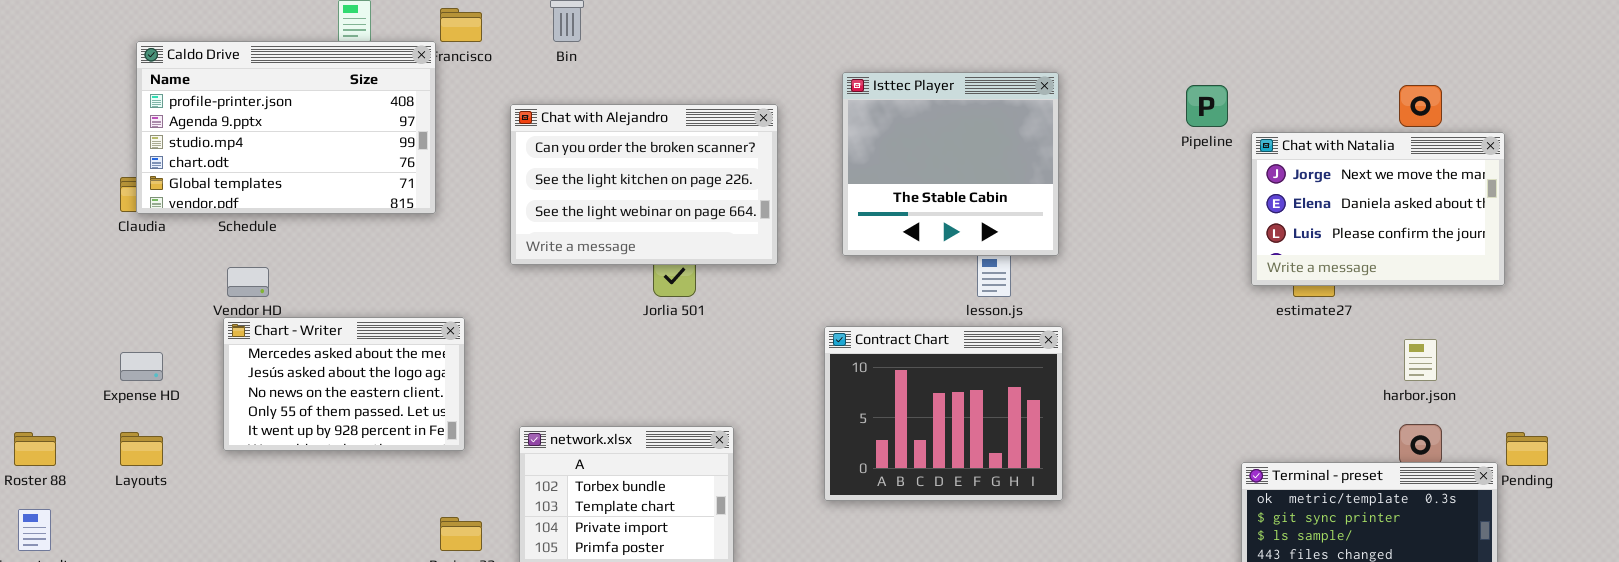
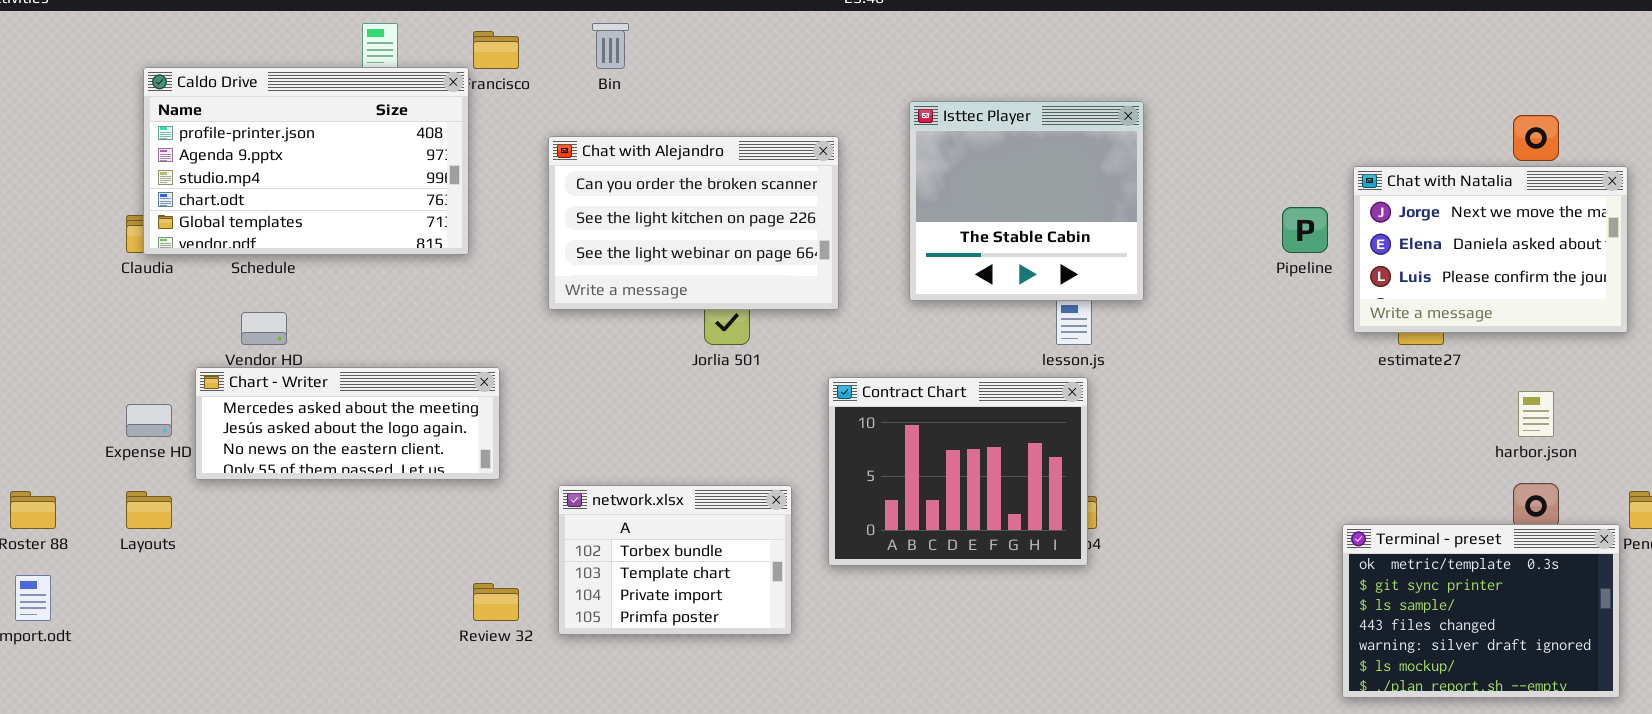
Pipeline: [1186,85,1228,127] -> [1282,207,1328,253], moved
Chart - Writer: [223,317,465,451] -> [195,367,500,480], resized
Contract Chart: [824,326,1063,501] -> [828,377,1088,566], moved

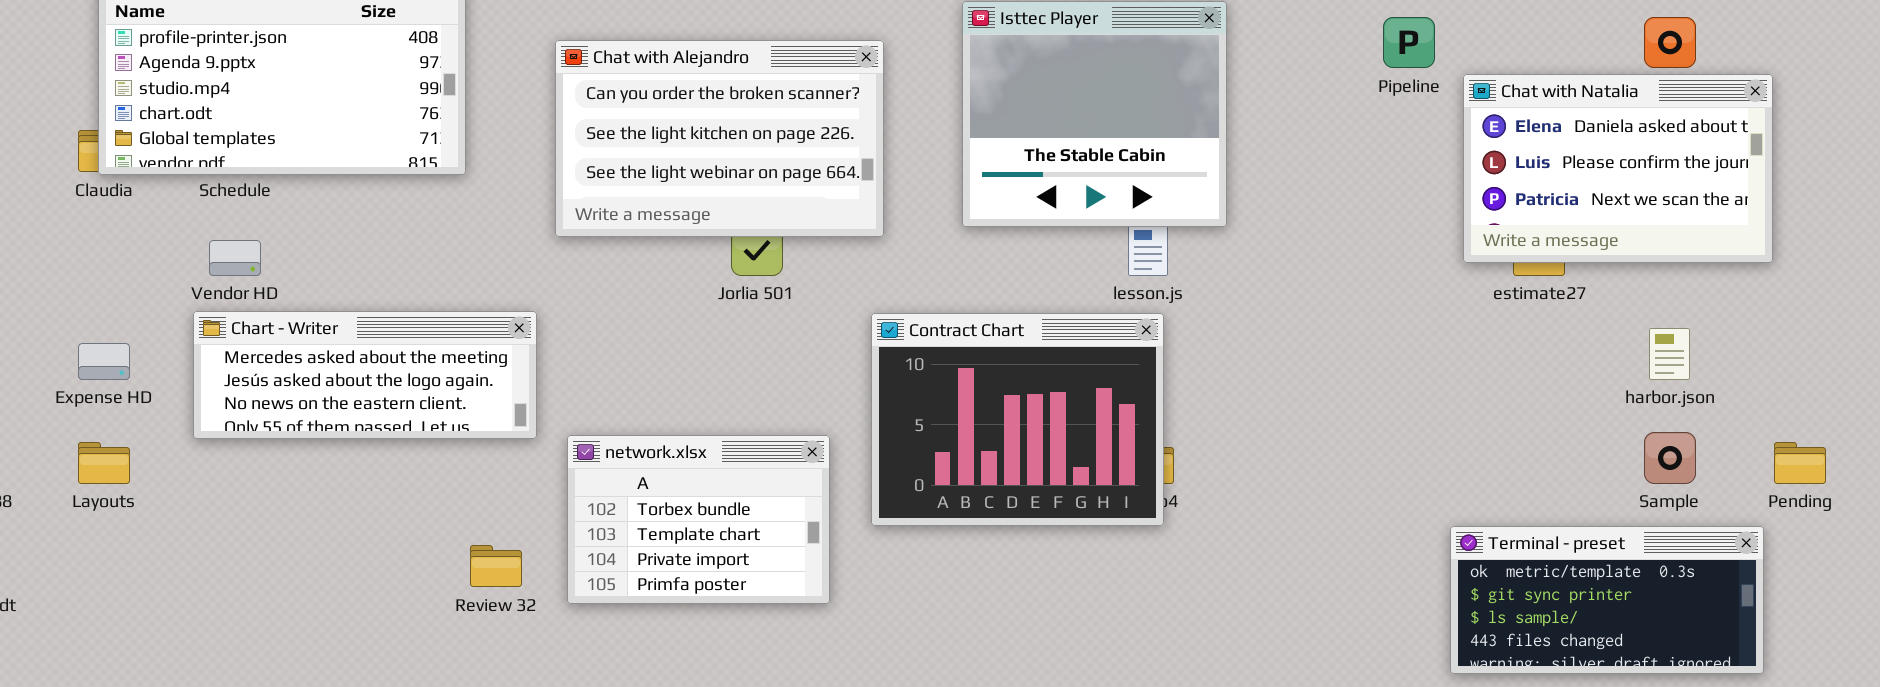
Chat with Natalia: [1353,166,1628,333] -> [1463,74,1773,263], scrolled down 1 row
Pipeline: [1282,207,1328,253] -> [1383,17,1435,68], moved
Chart - Writer: [195,367,500,480] -> [193,311,537,439], moved
Terminal - preset: [1342,524,1620,698] -> [1450,526,1764,674], resized

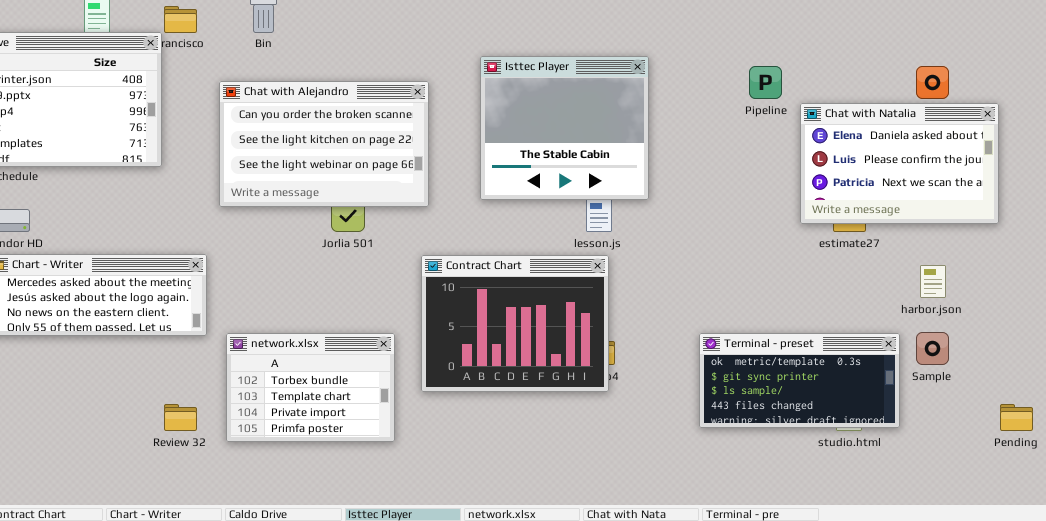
Pending: [1774,442,1826,484] -> [1000,404,1033,431], moved
Terminal - preset: [1450,526,1764,674] -> [699,333,900,428], moved

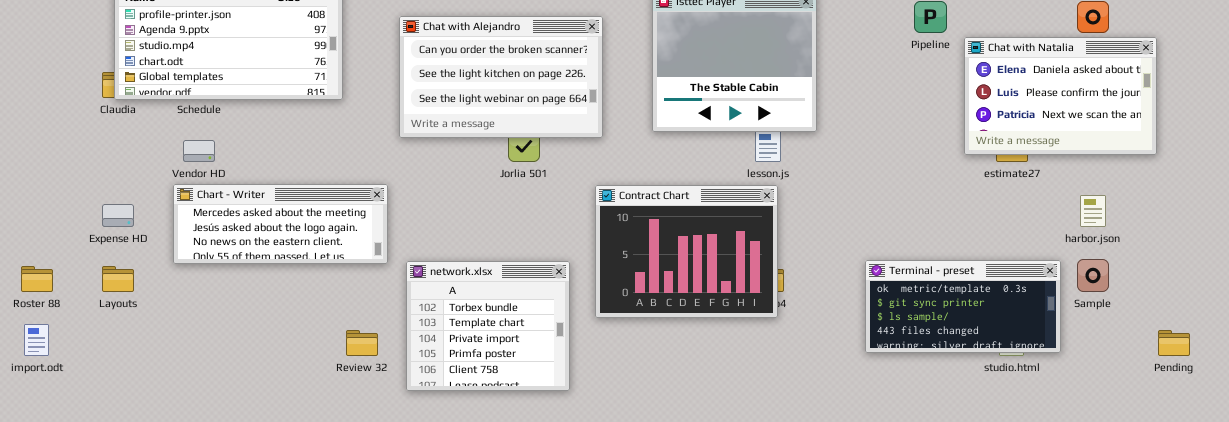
network.xlsx: [226,333,395,442] -> [406,261,570,391], resized

